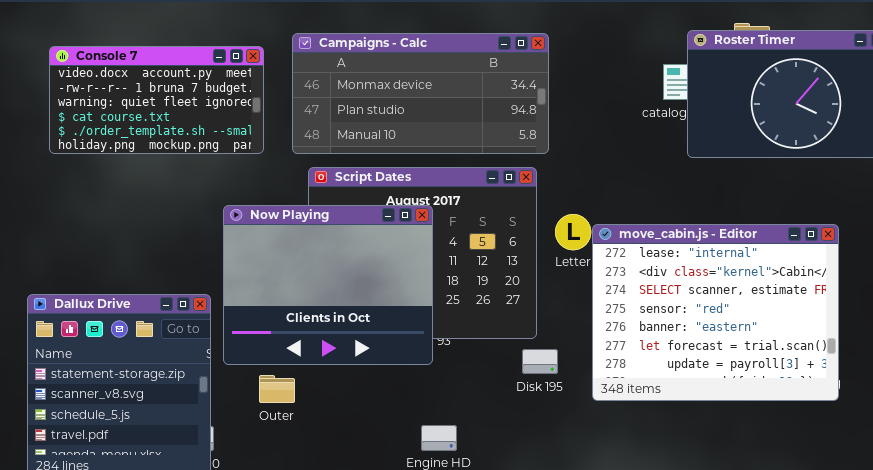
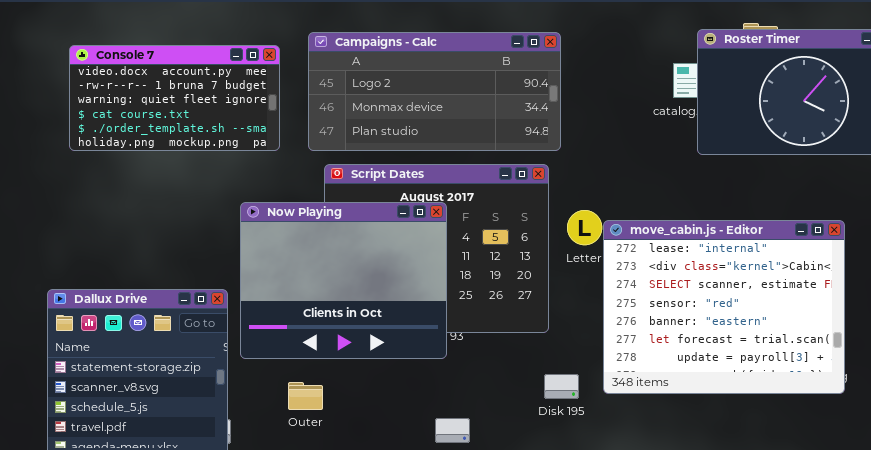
Campaigns - Calc: [292,33,549,154] -> [308,32,561,151], scrolled up 1 row
Disk 195: [522,349,558,374] -> [544,374,579,399], moved
Outer: [259,375,295,403] -> [288,382,323,410], moved

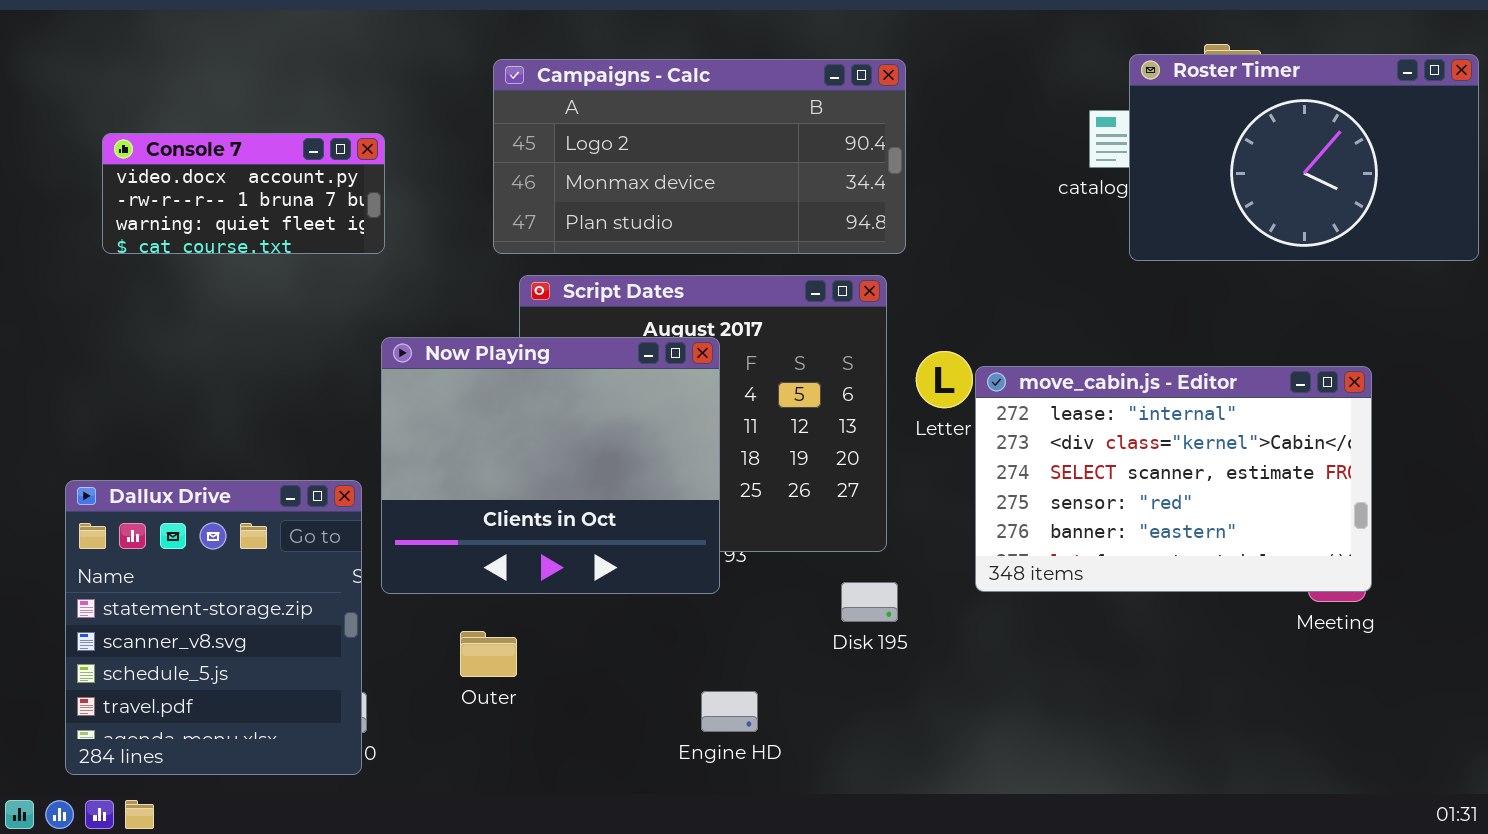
Console 7: [69,45,280,151] -> [102,133,385,254], resized
move_cabin.js - Editor: [603,220,845,394] -> [975,366,1372,592], resized
Disk 195: [544,374,579,399] -> [841,582,898,622], moved

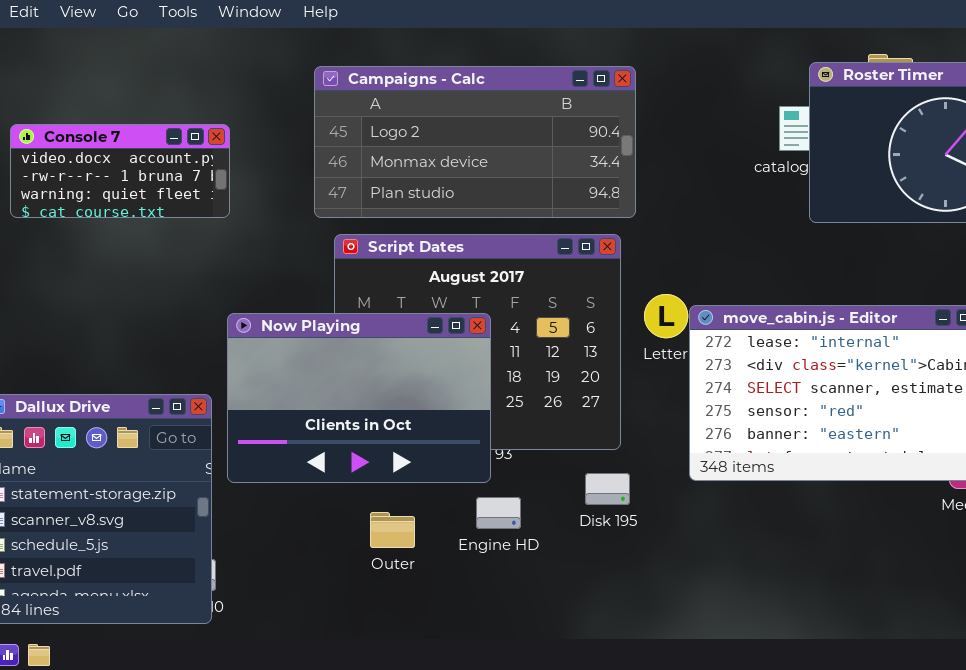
Now Playing: [381,337,720,594] -> [227,313,491,483], resized
Outer: [460,631,517,677] -> [370,512,415,548], moved
Engine HD: [701,691,758,732] -> [476,497,521,529], moved

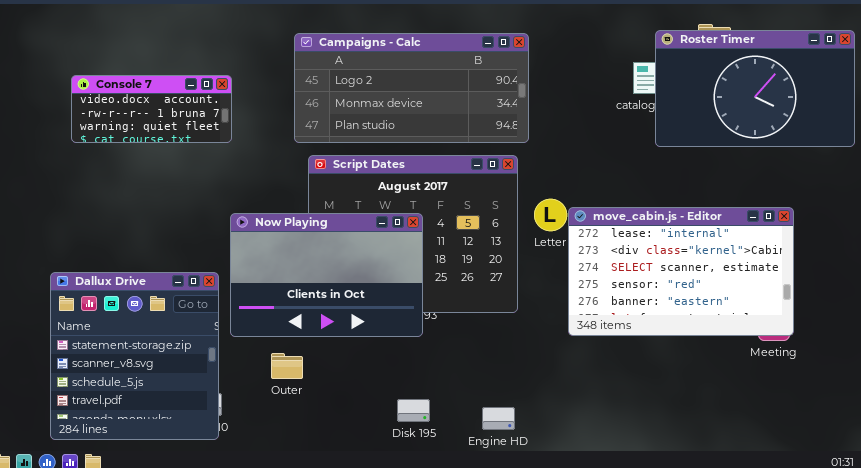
Disk 195: [585,473,630,505] -> [397,399,430,422], moved
Engine HD: [476,497,521,529] -> [482,407,515,430], moved
Outer: [370,512,415,548] -> [271,353,303,379], moved

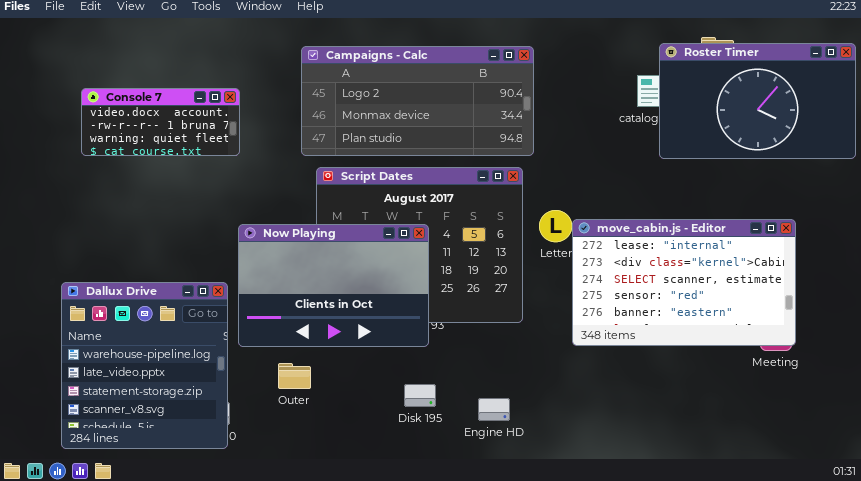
Dallux Drive: [50,272,219,440] -> [61,282,228,449], scrolled up 2 rows
Disk 195: [397,399,430,422] -> [404,384,436,407], moved
Engine HD: [482,407,515,430] -> [478,398,510,421], moved

